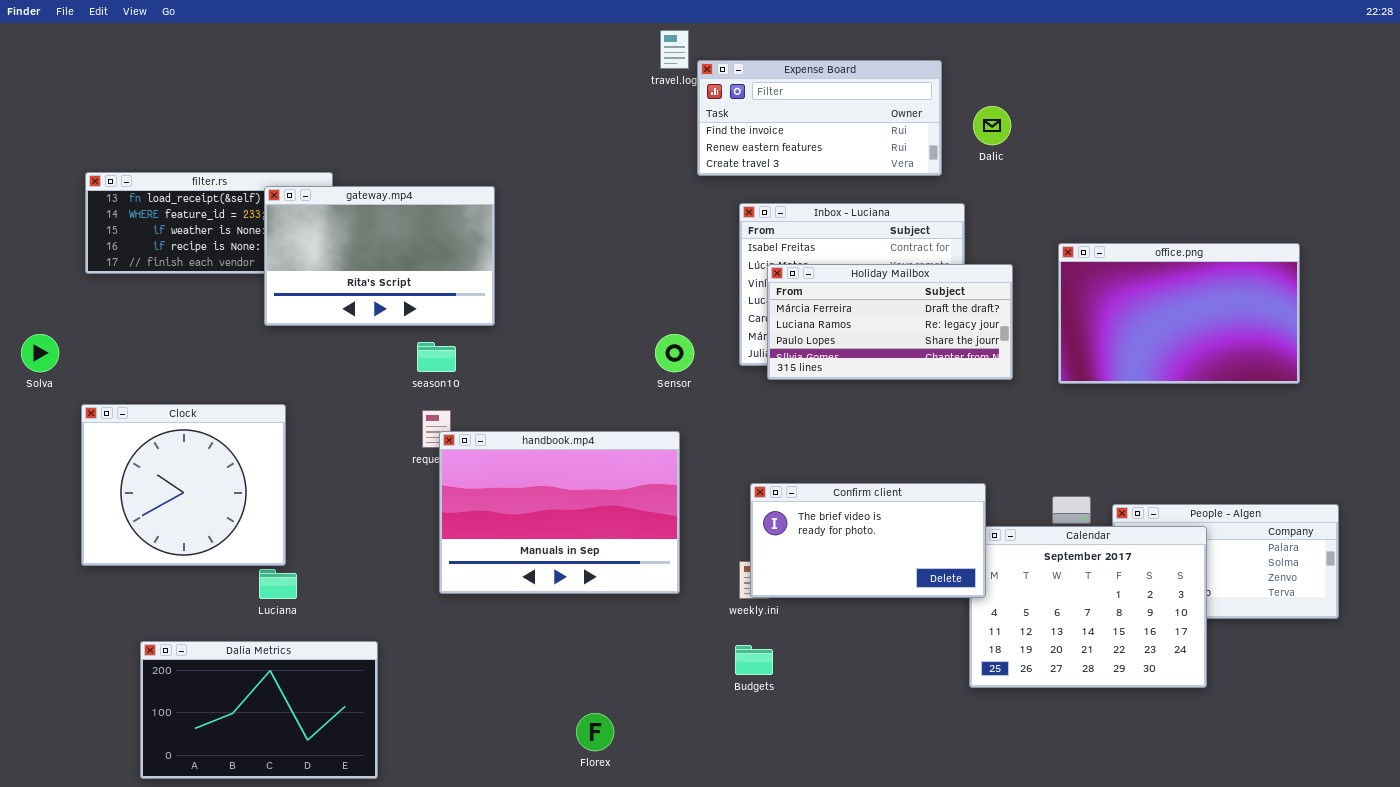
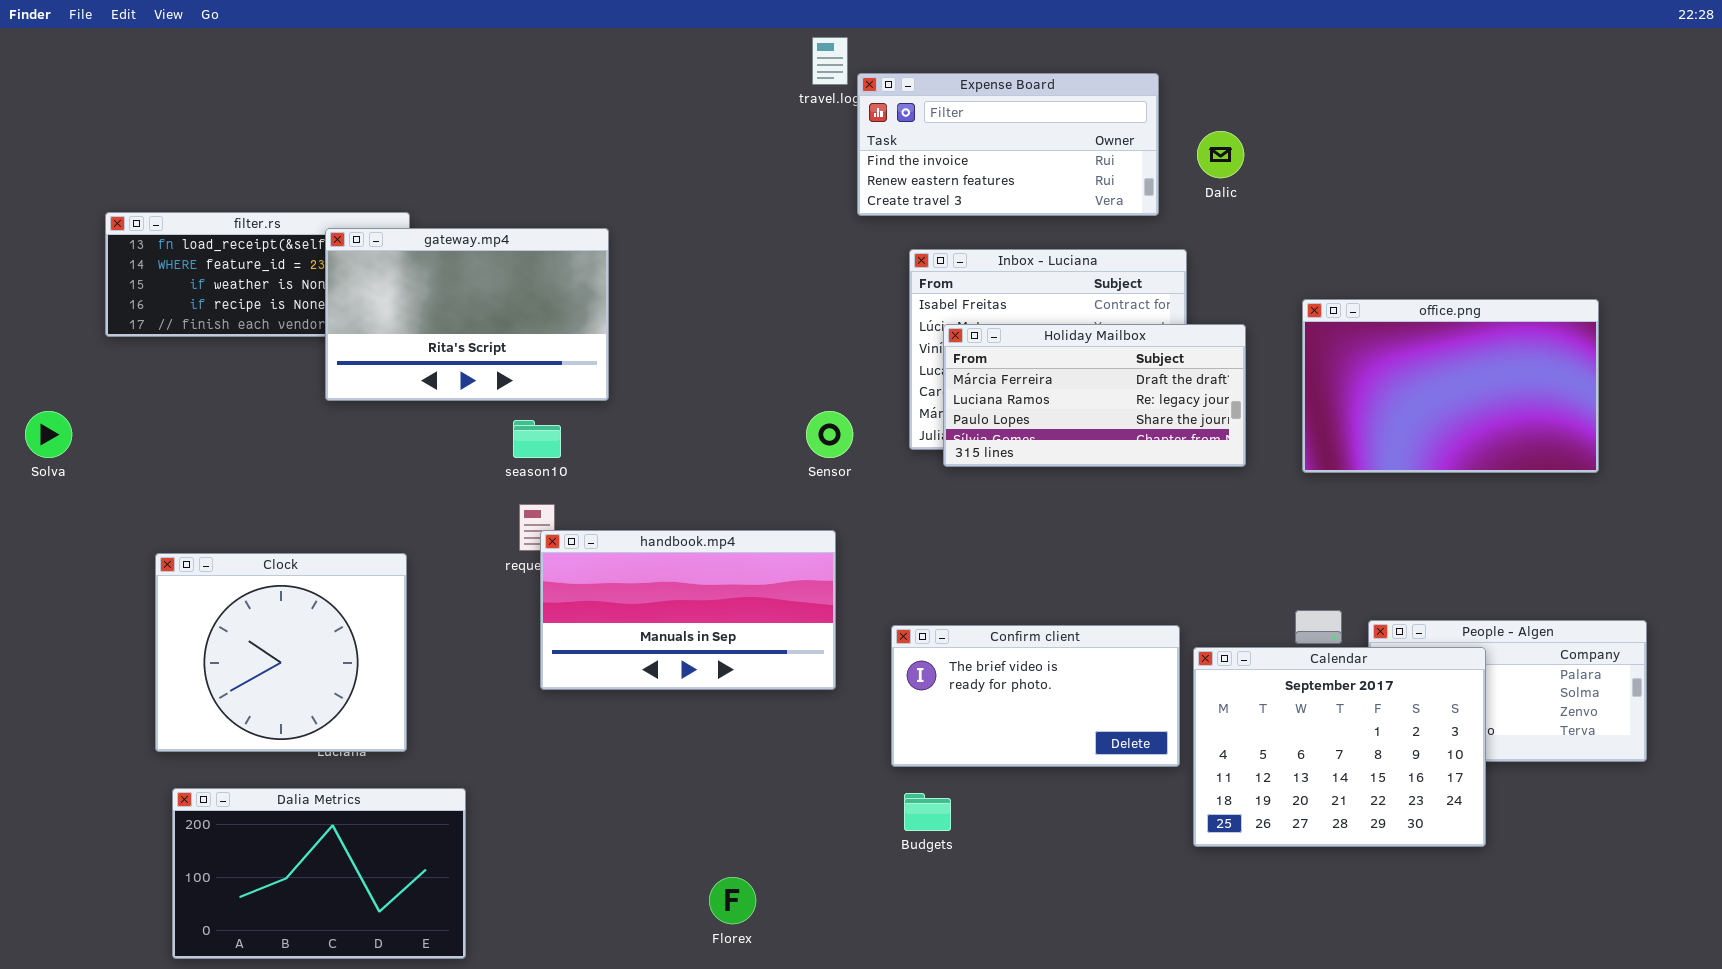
Clock: [81,404,286,566] -> [155,553,407,752], moved
handbook.mp4: [439,431,680,594] -> [540,530,836,690], resized
Confirm client: [750,483,986,598] -> [891,625,1180,767], moved

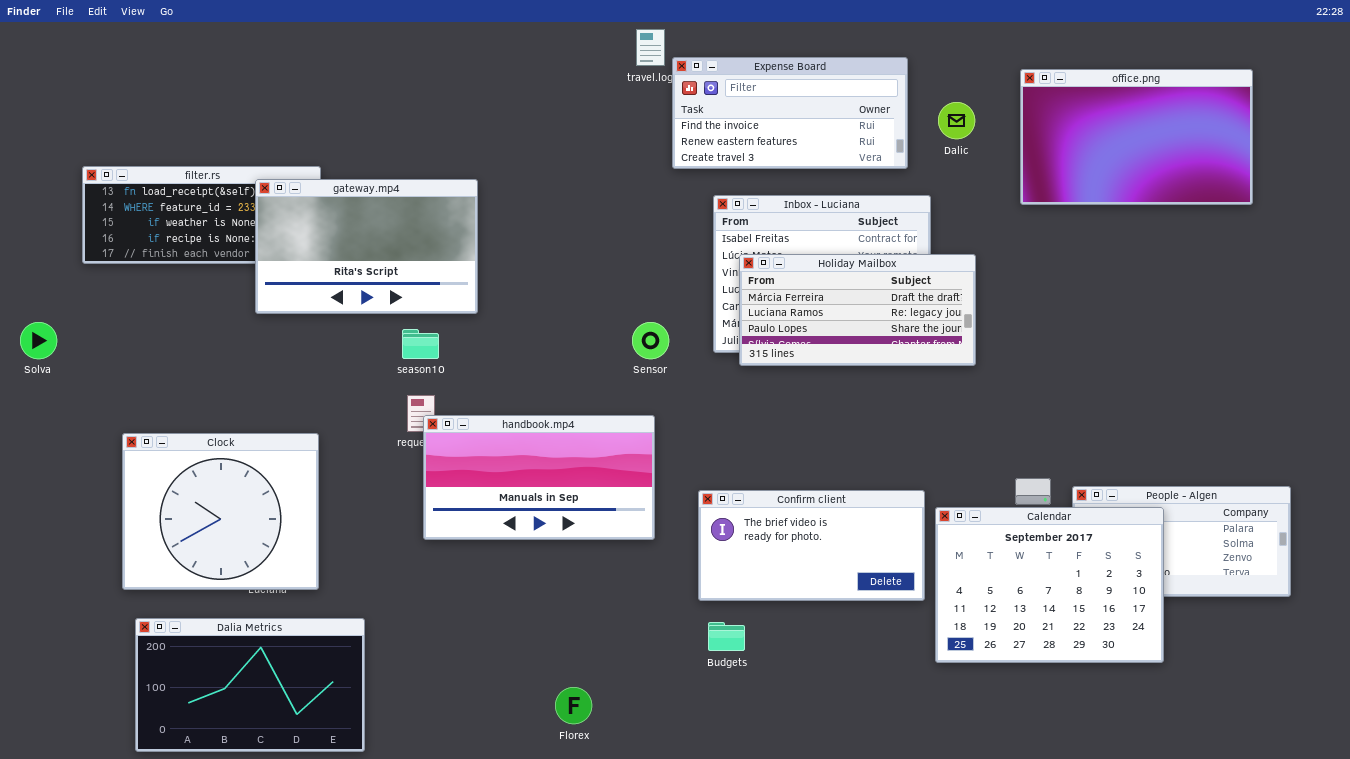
office.png: [1302,299,1599,473] -> [1020,69,1253,205], moved

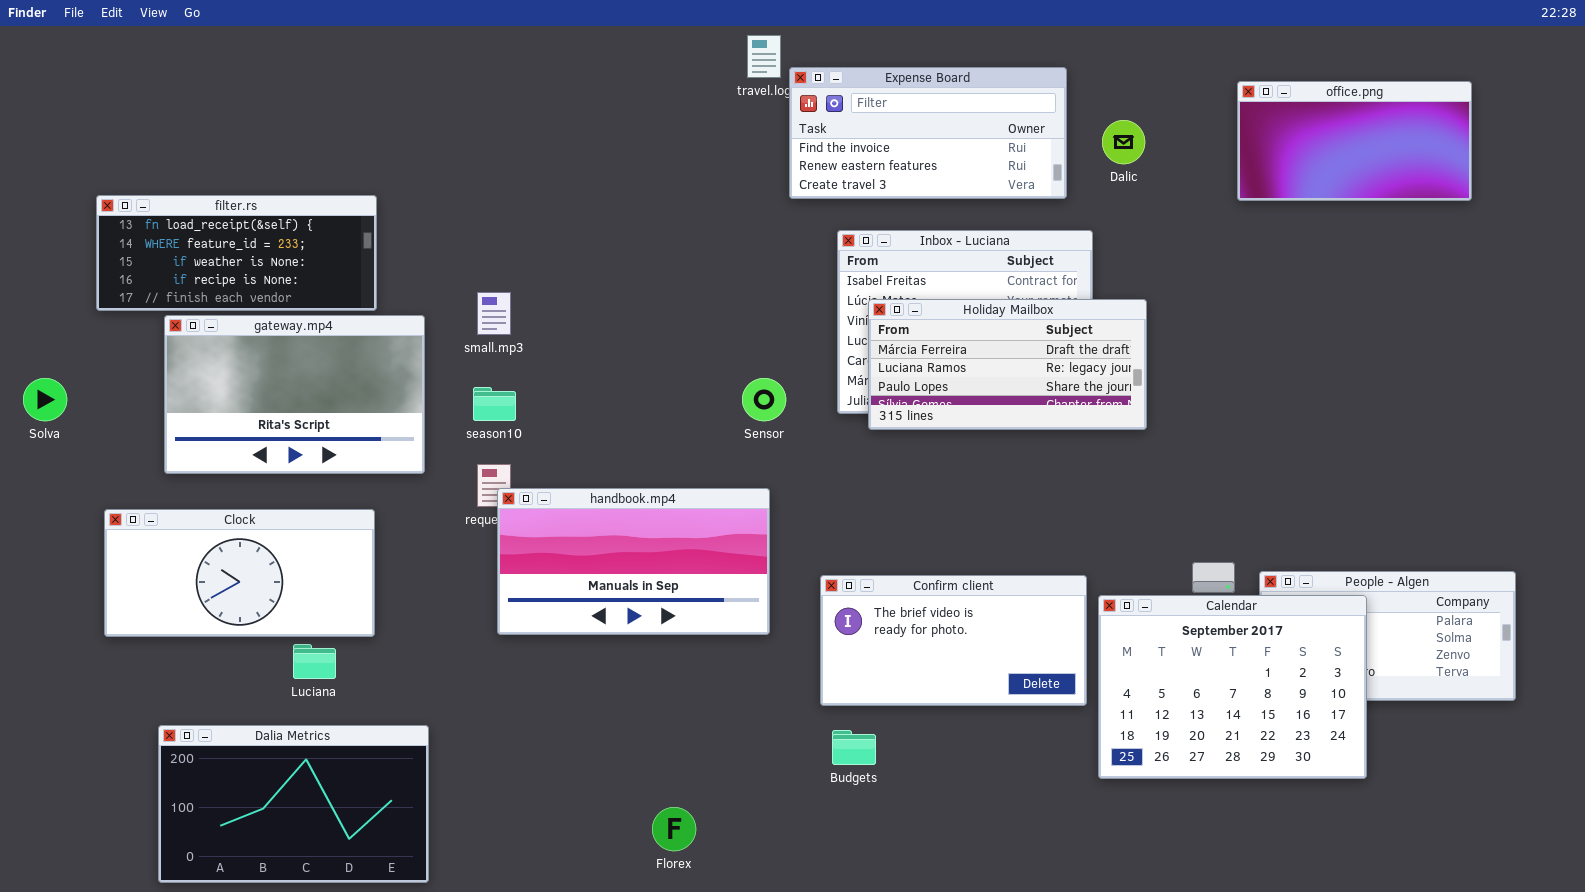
office.png: [1020,69,1253,205] -> [1237,81,1472,201], resized
gateway.mp4: [255,179,478,314] -> [164,315,425,474], moved
Clock: [122,433,319,590] -> [104,509,375,637], resized

